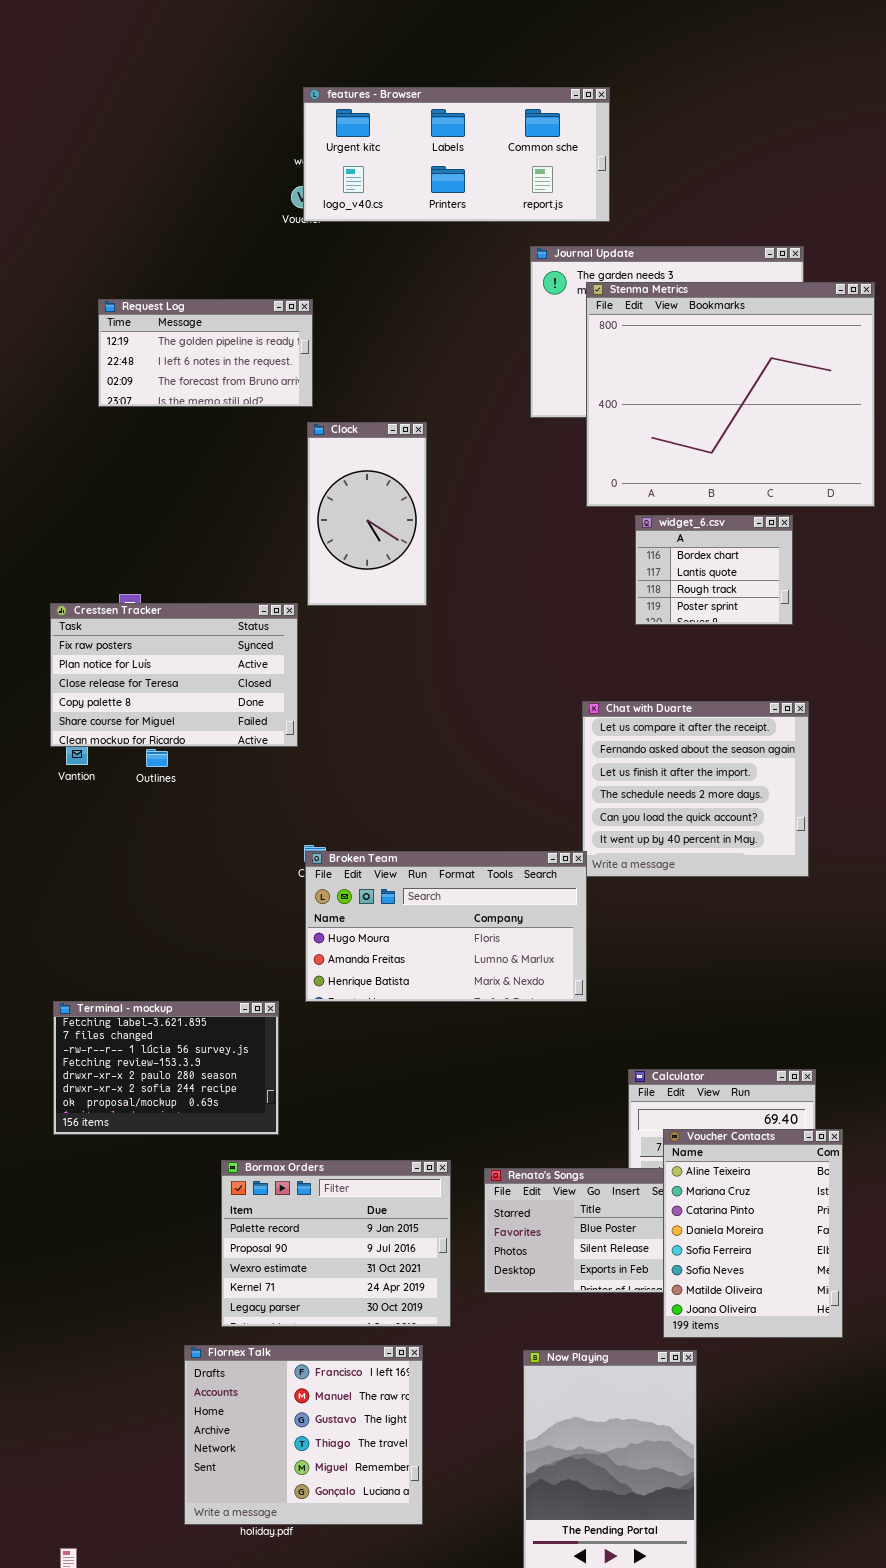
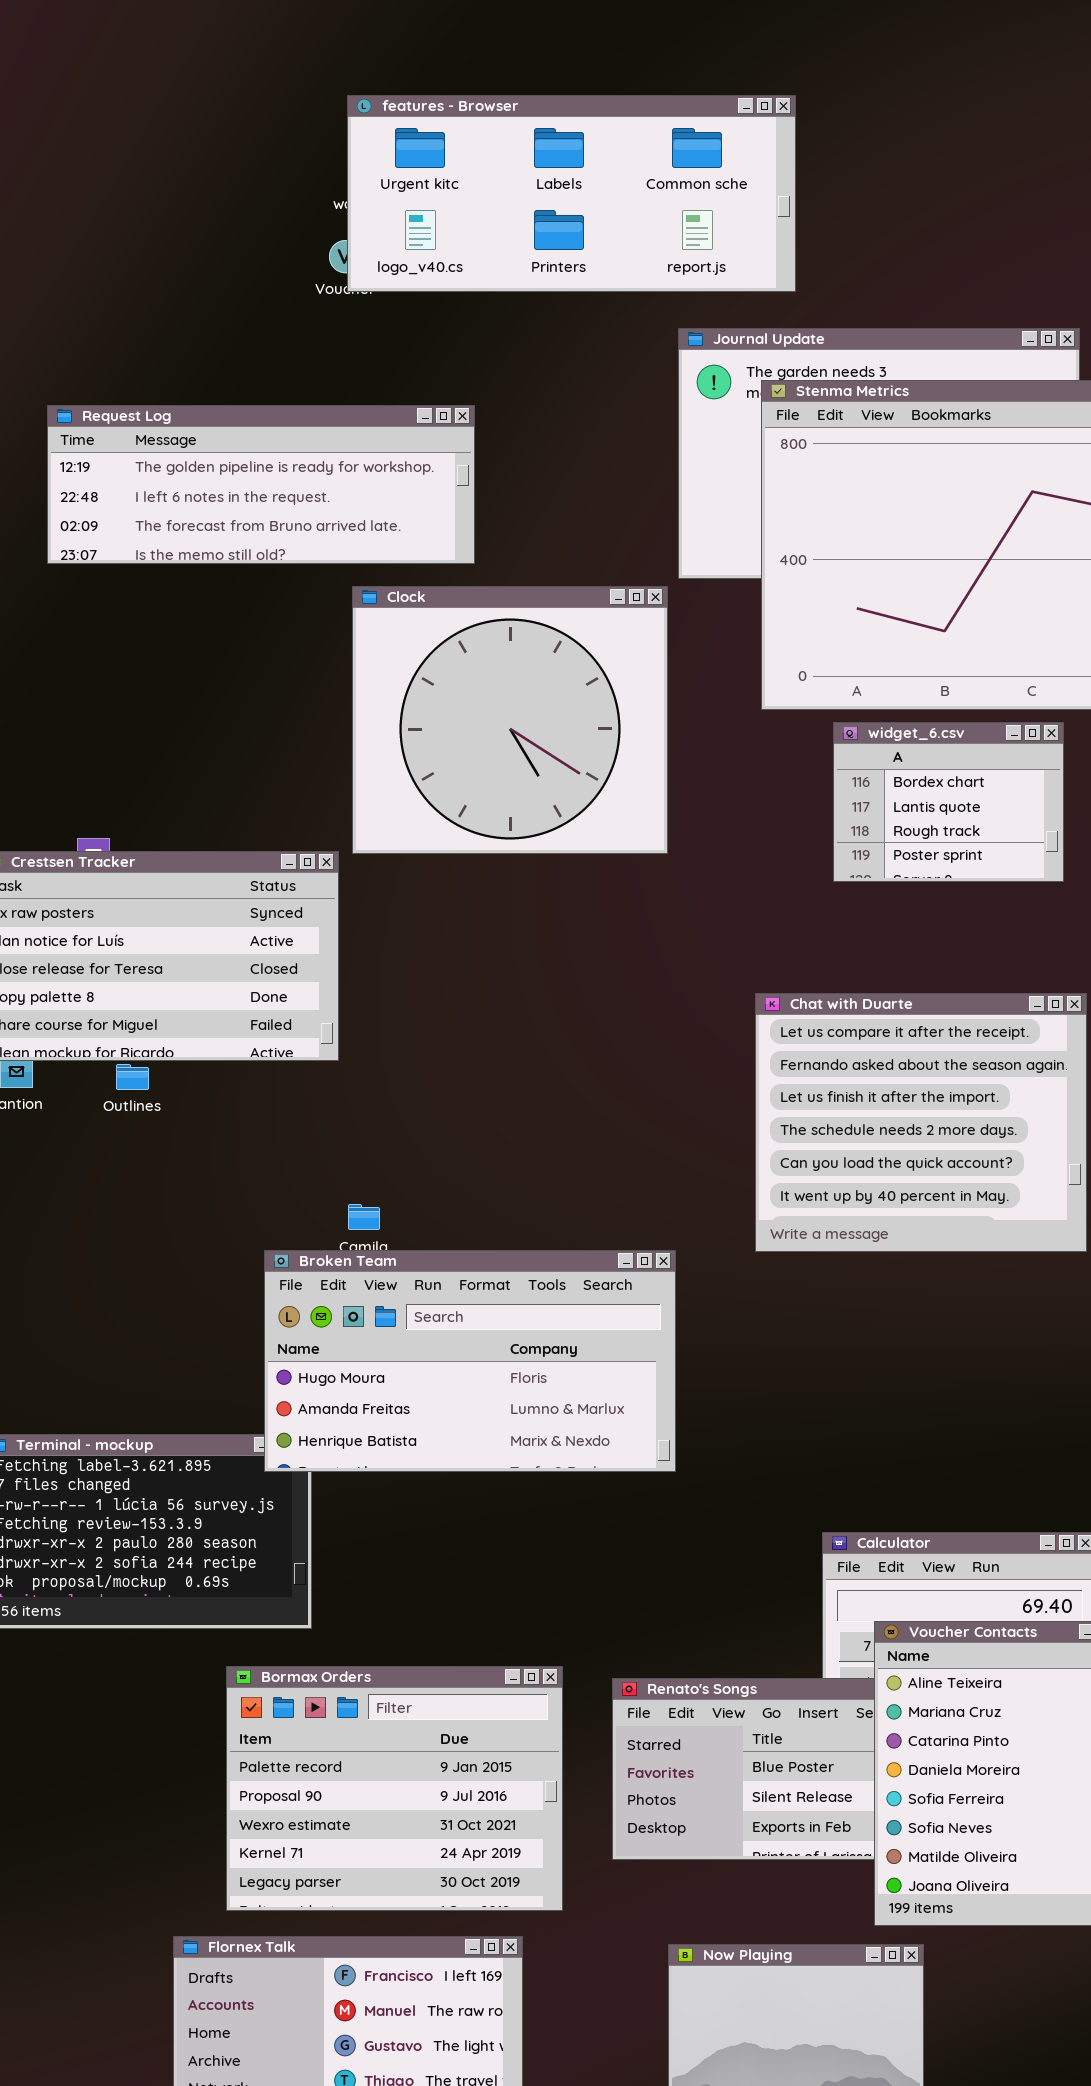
Request Log: [98,299,313,407] -> [47,405,475,564], resized
Clock: [307,422,427,606] -> [352,586,668,854], resized
Broken Team: [305,851,587,1002] -> [264,1250,676,1472], moved

